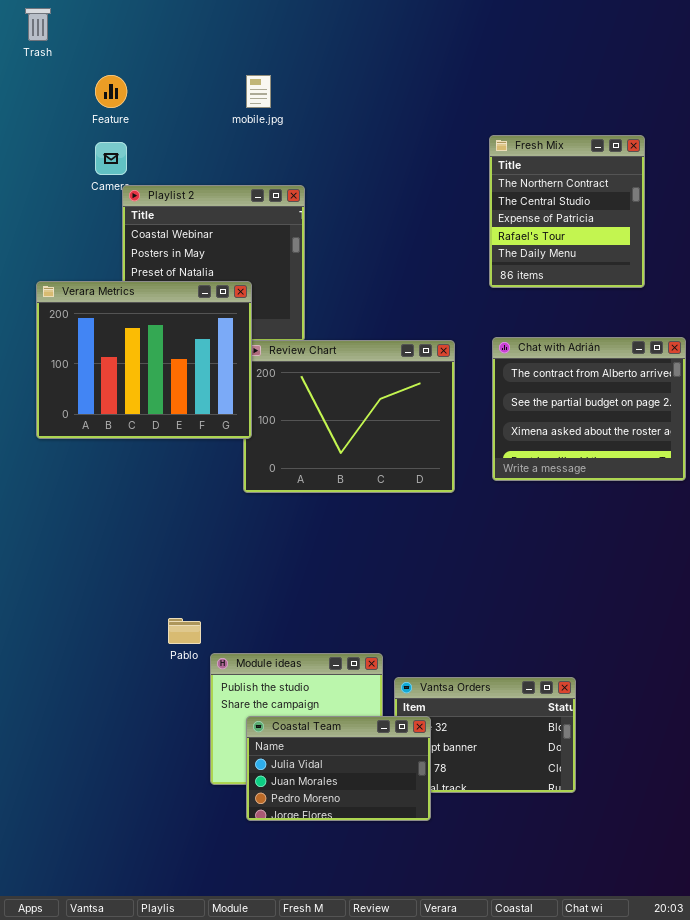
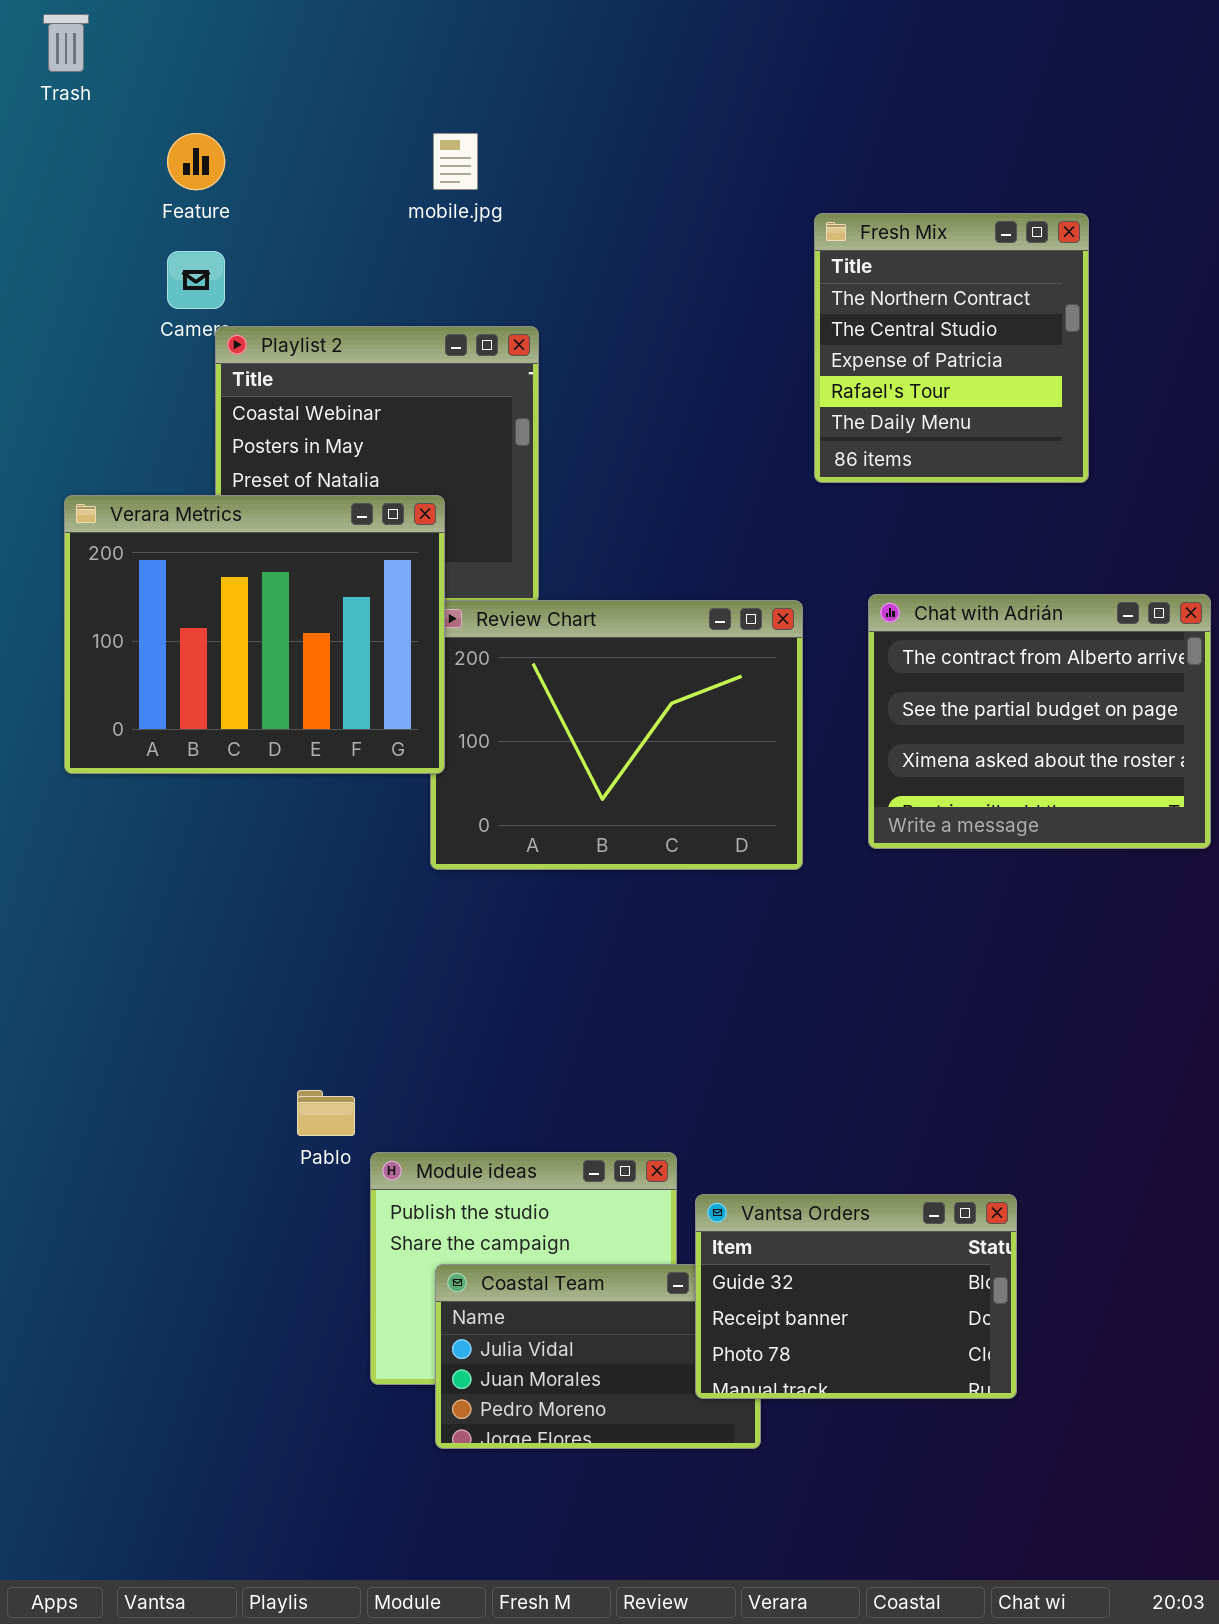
Fresh Mix: [489,135,645,288] -> [814,213,1089,483], moved
Vantsa Orders: [394,677,576,793] -> [695,1194,1017,1399], raised

